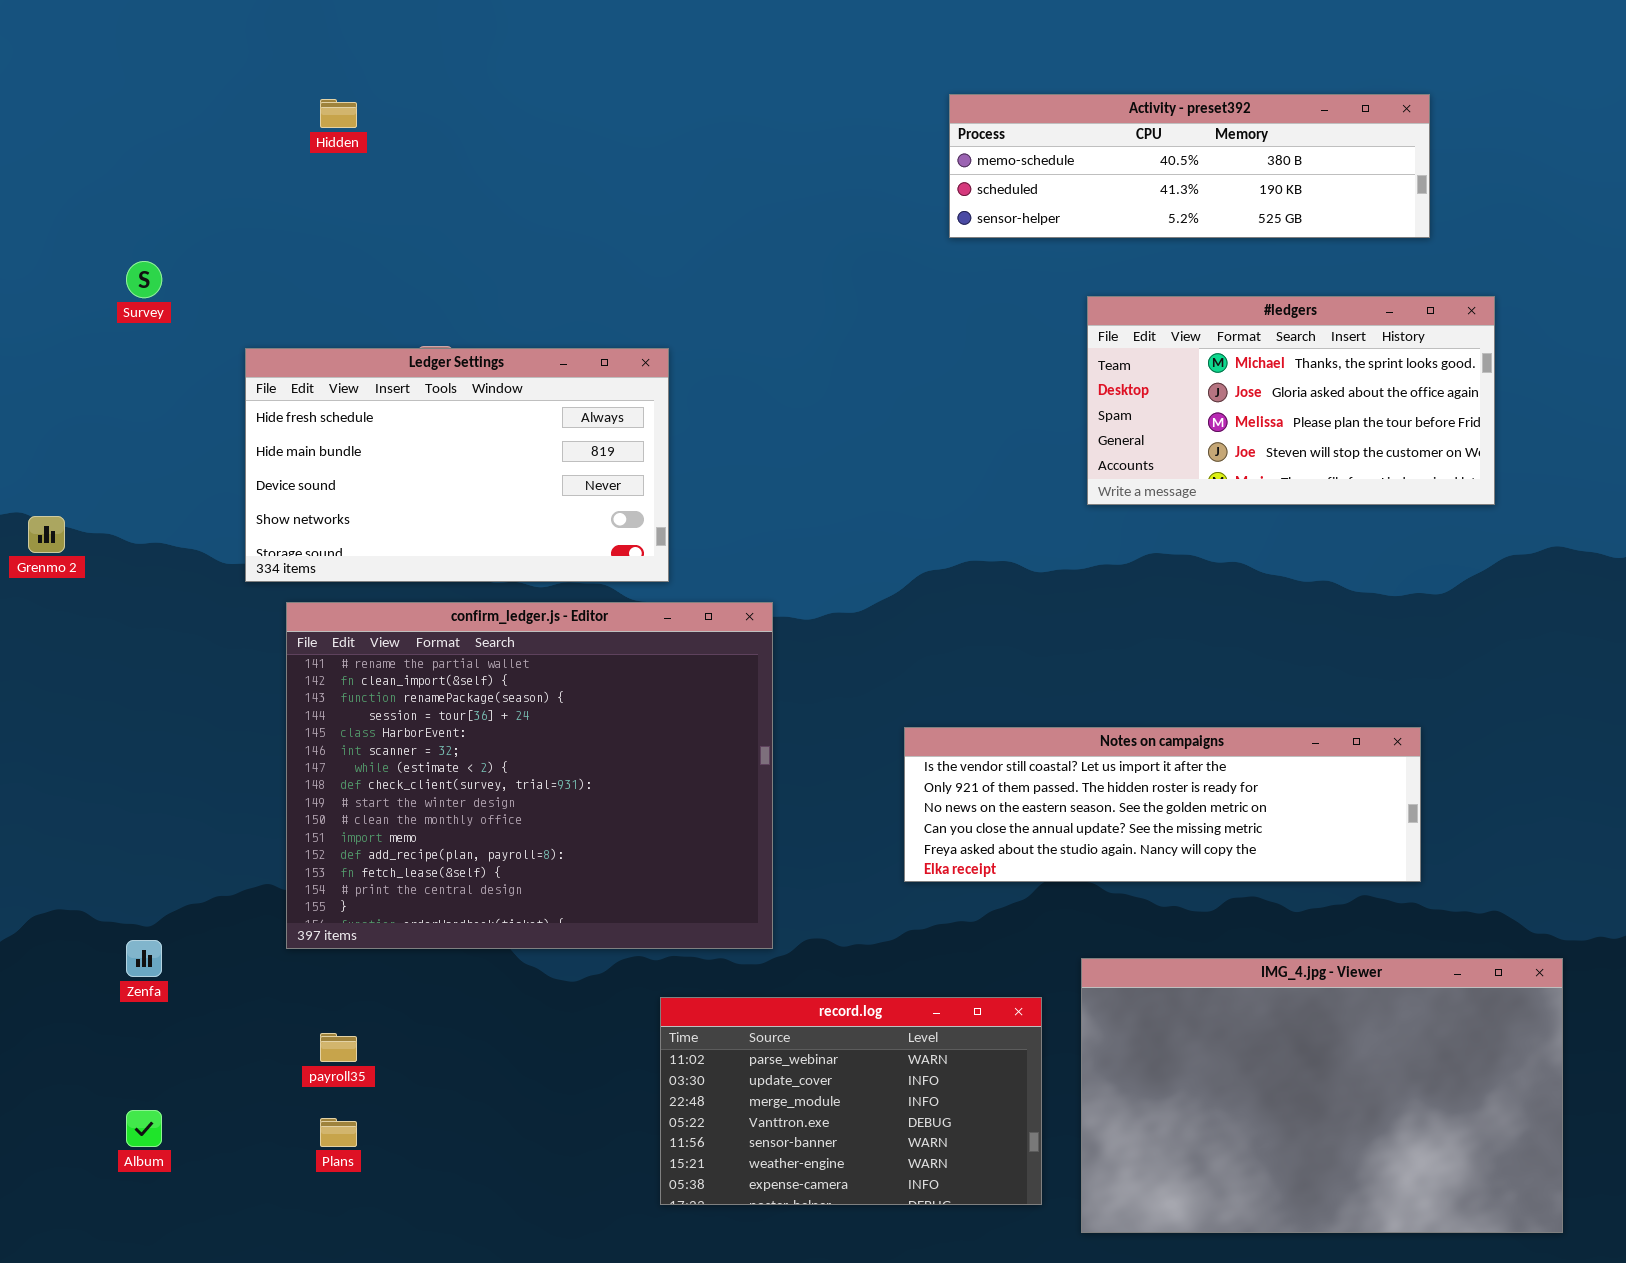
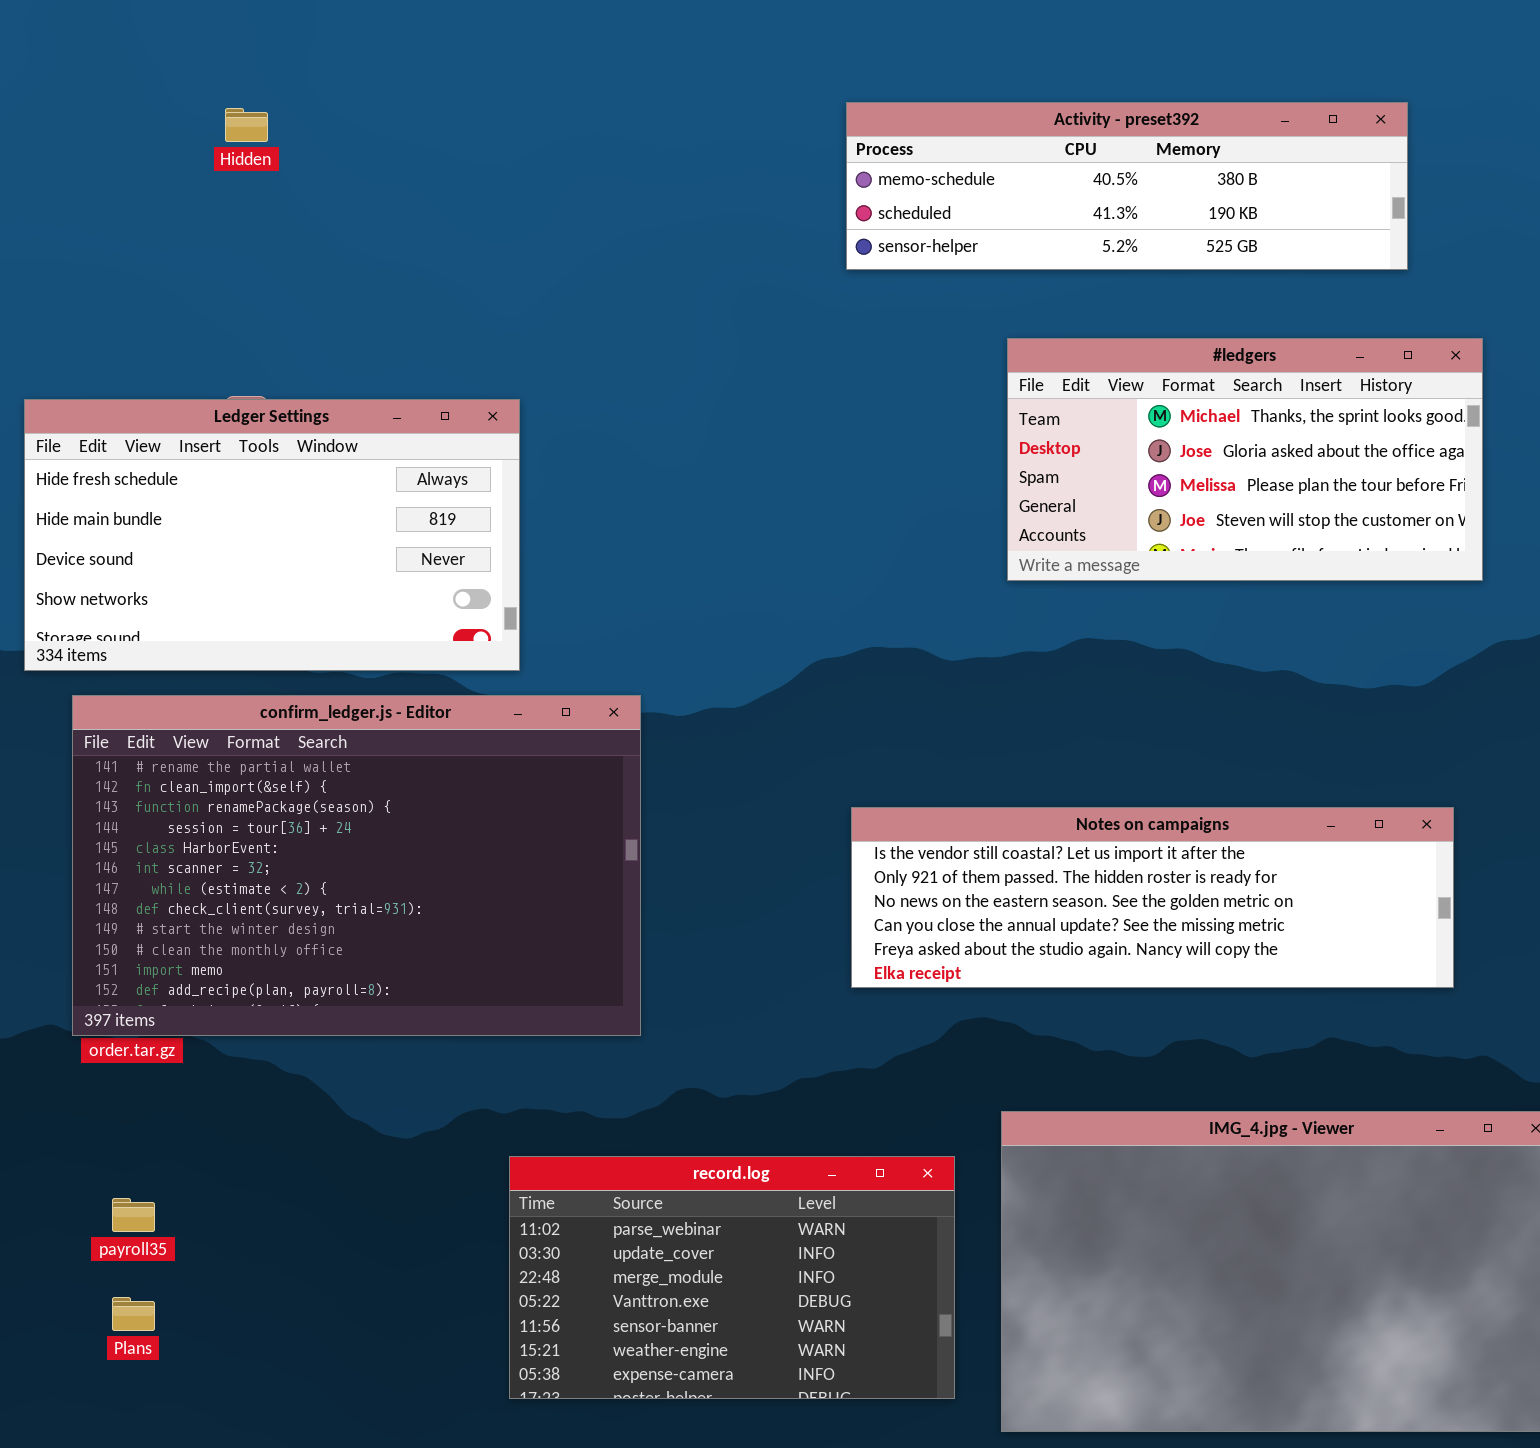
Hidden: [320,99,357,128] -> [225,108,268,142], moved
confirm_ledger.js - Editor: [286,602,773,949] -> [72,695,641,1036], resized
Notes on campaigns: [904,727,1421,882] -> [851,807,1454,988], moved

